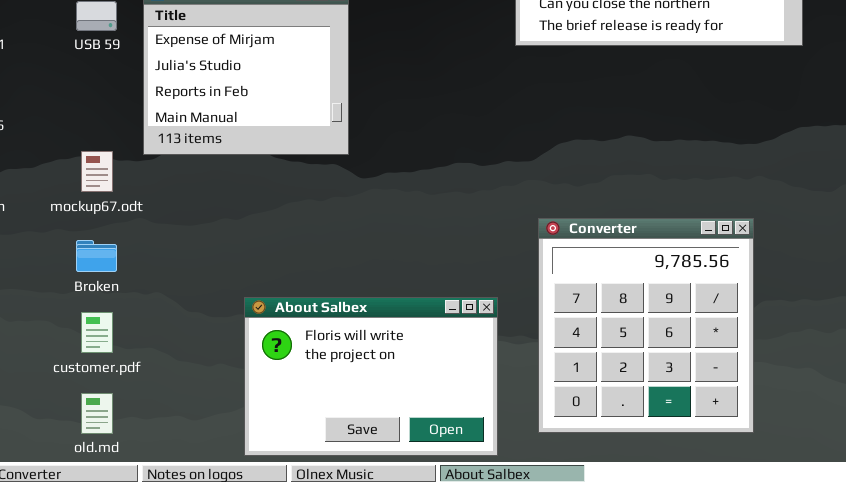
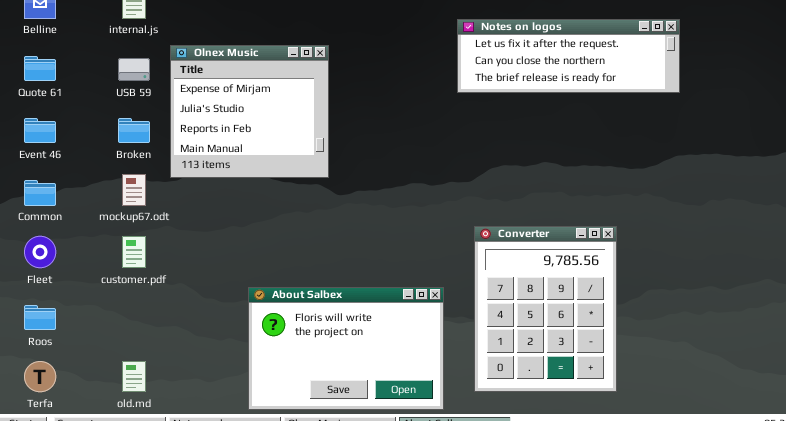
Converter: [538,218,754,433] -> [474,226,617,392], resized
Broken: [76,240,117,272] -> [118,118,150,143], moved
customer.pdf: [81,312,113,353] -> [122,236,146,268], moved

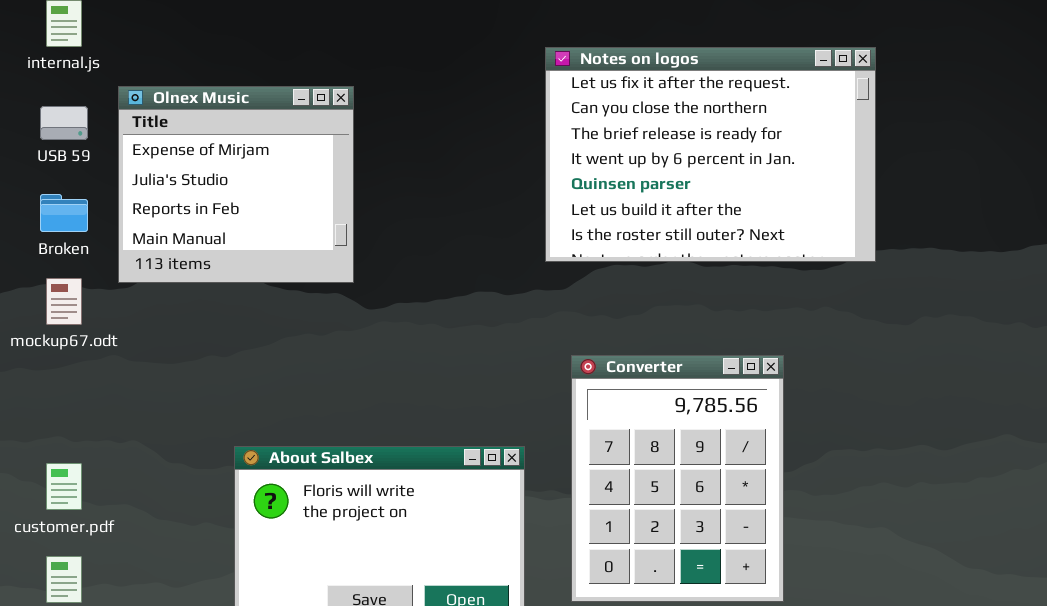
Notes on logos: [457,19,680,93] -> [545,47,876,262], resized
customer.pdf: [122,236,146,268] -> [46,463,82,510], moved

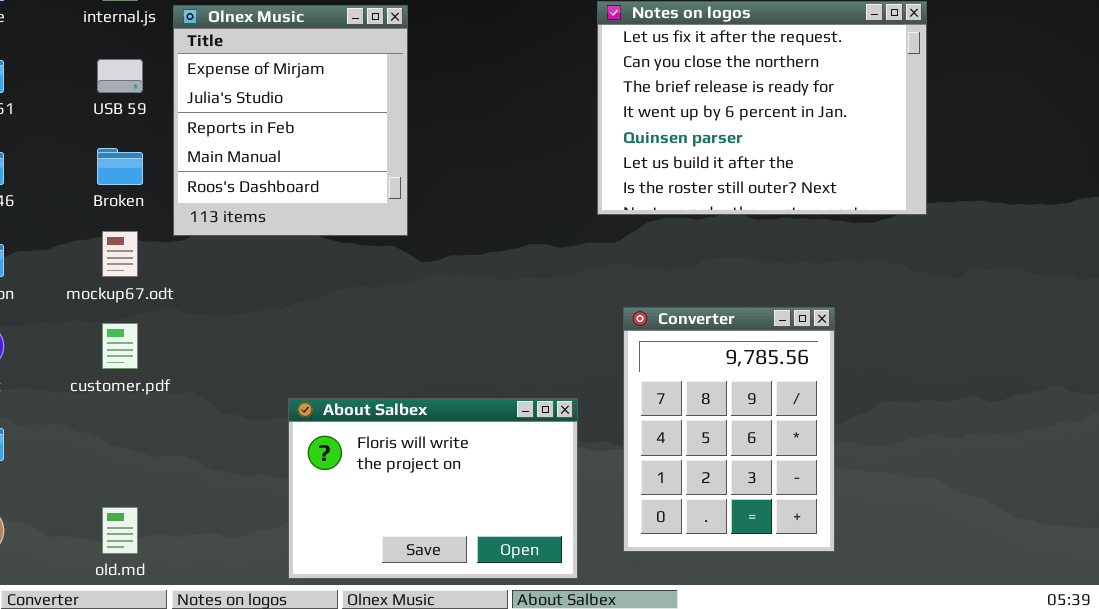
Olnex Music: [118,86,354,283] -> [173,5,408,236], resized
customer.pdf: [46,463,82,510] -> [102,323,138,369], moved

